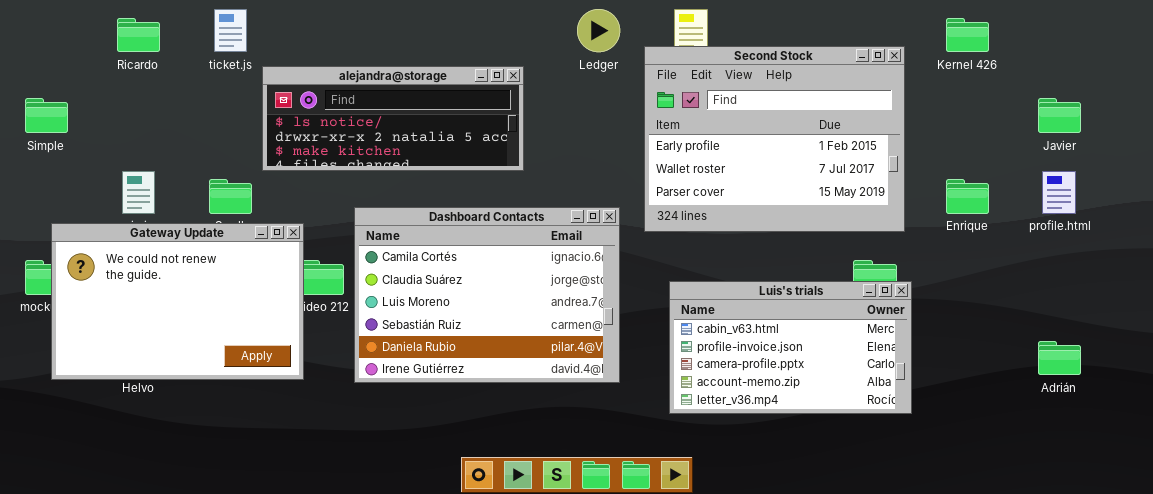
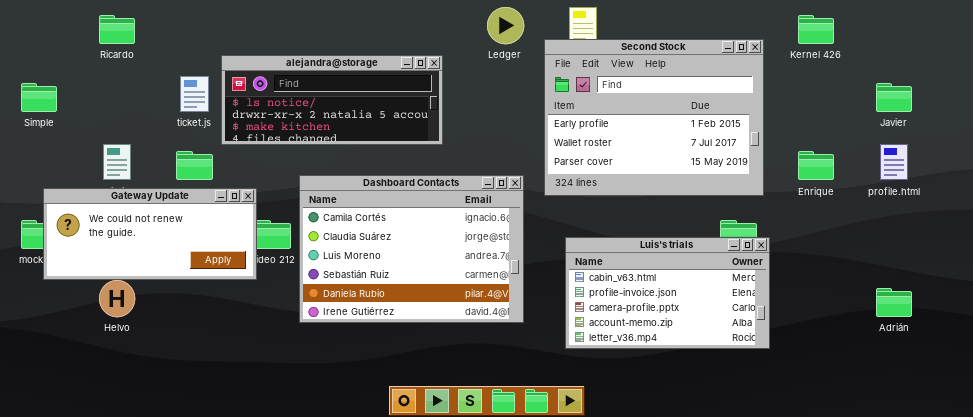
ticket.js: [214,9,247,52] -> [180,76,209,112], moved
Gateway Update: [51,223,304,380] -> [43,188,257,280], resized

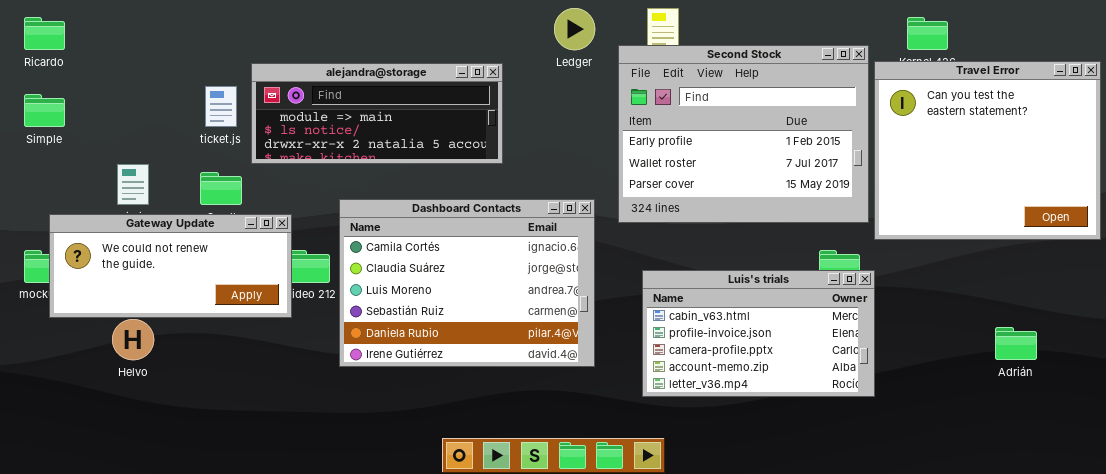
Ricardo: [99,15,135,44] -> [24,17,65,50], moved
Travel Error: none -> [874,61,1101,240], opened
alejandra@storage: [221,55,443,145] -> [251,63,503,164], scrolled up 1 row

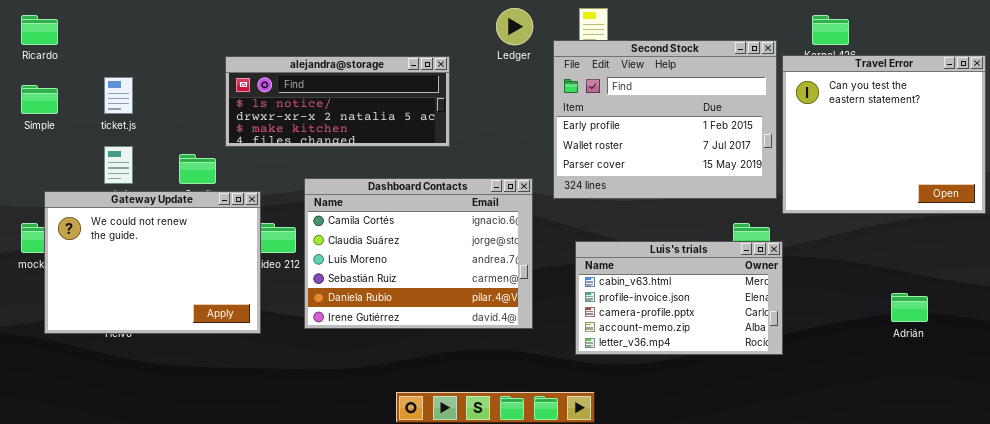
alejandra@storage: [251,63,503,164] -> [225,56,450,147], scrolled down 1 row
ticket.js: [205,86,237,127] -> [104,77,133,114], moved
Gateway Update: [49,214,292,318] -> [44,191,261,334], resized

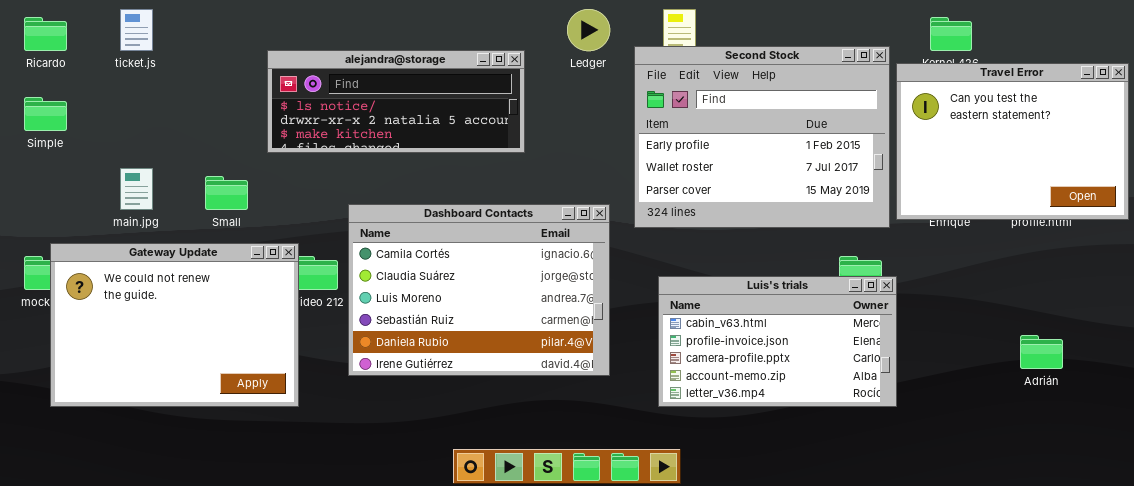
Travel Error: [782,55,986,214] -> [896,63,1129,220], resized
alejandra@storage: [225,56,450,147] -> [267,50,525,153], moved
ticket.js: [104,77,133,114] -> [120,9,153,51], moved
Gateway Update: [44,191,261,334] -> [50,243,299,407], moved

